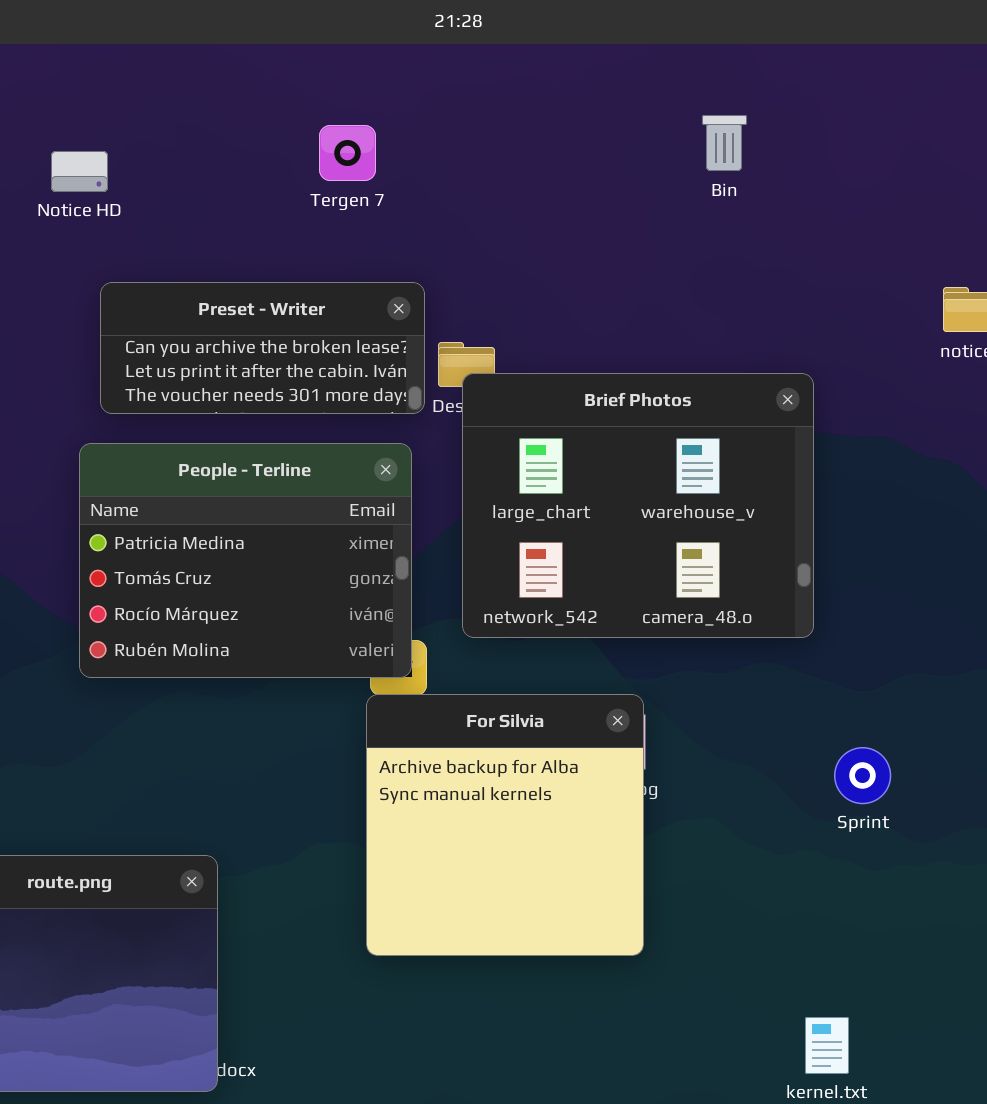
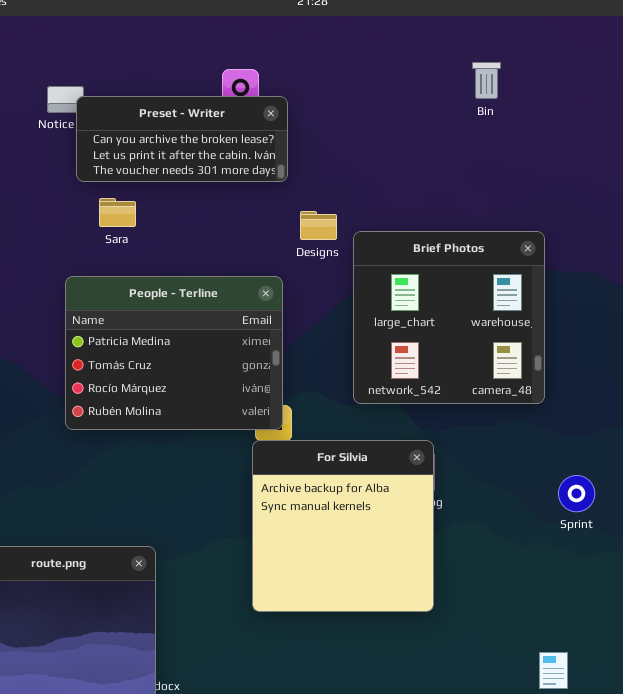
Preset - Writer: [100,282,425,414] -> [76,96,288,182], moved
Brief Photos: [462,373,814,638] -> [353,231,545,404], resized

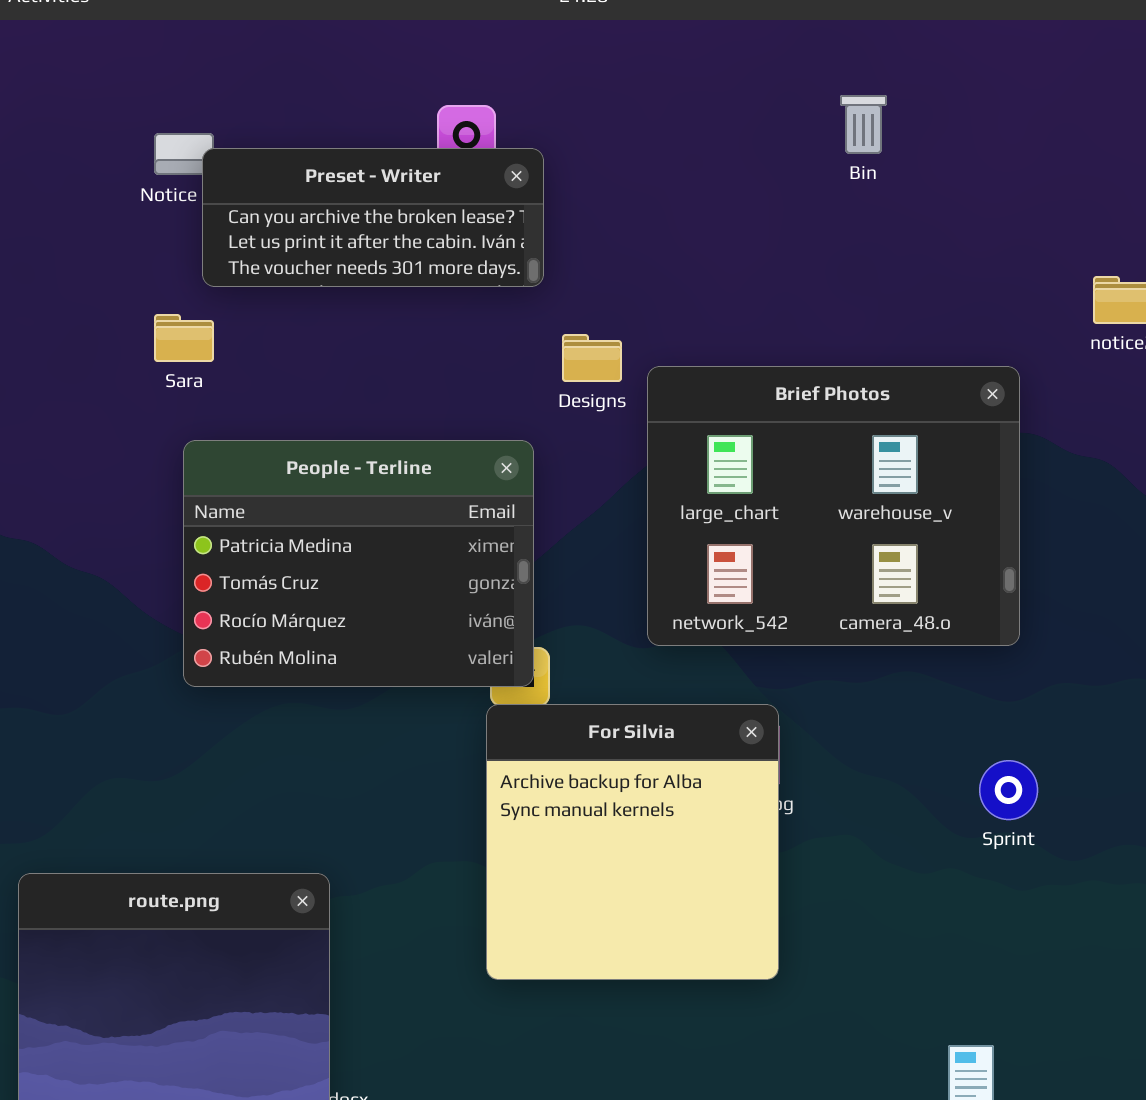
Sara: [99,198,136,227] -> [154,314,214,362], moved
Brief Photos: [353,231,545,404] -> [647,366,1020,646], resized

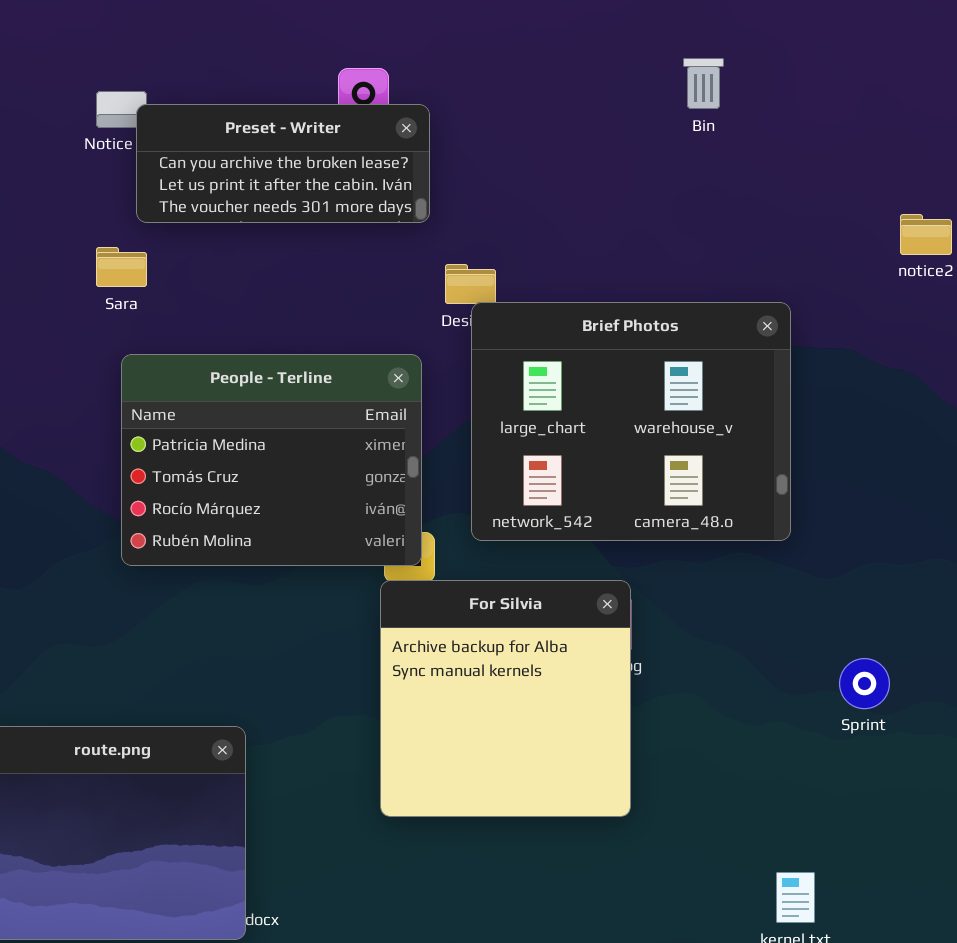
Brief Photos: [647,366,1020,646] -> [471,302,791,541], moved
Sprint: [979,760,1038,820] -> [839,658,890,709], moved

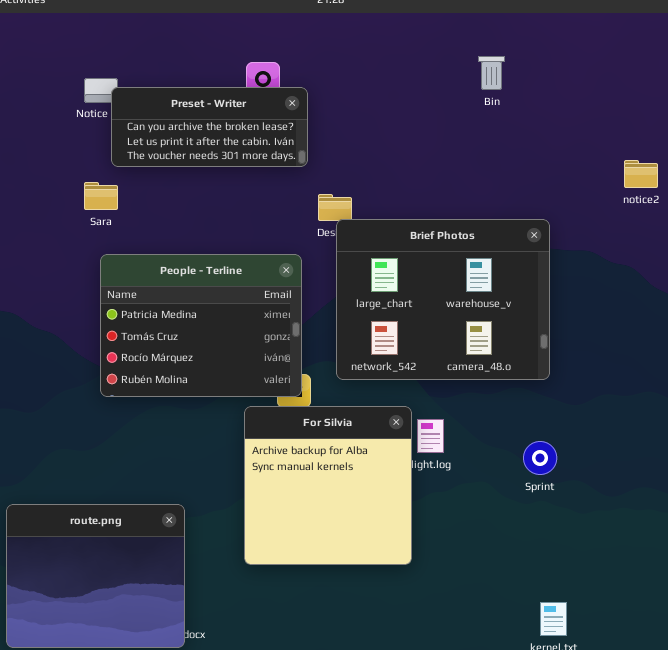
For Silvia: [380,580,631,817] -> [244,406,412,565], moved
Sprint: [839,658,890,709] -> [523,441,557,475], moved

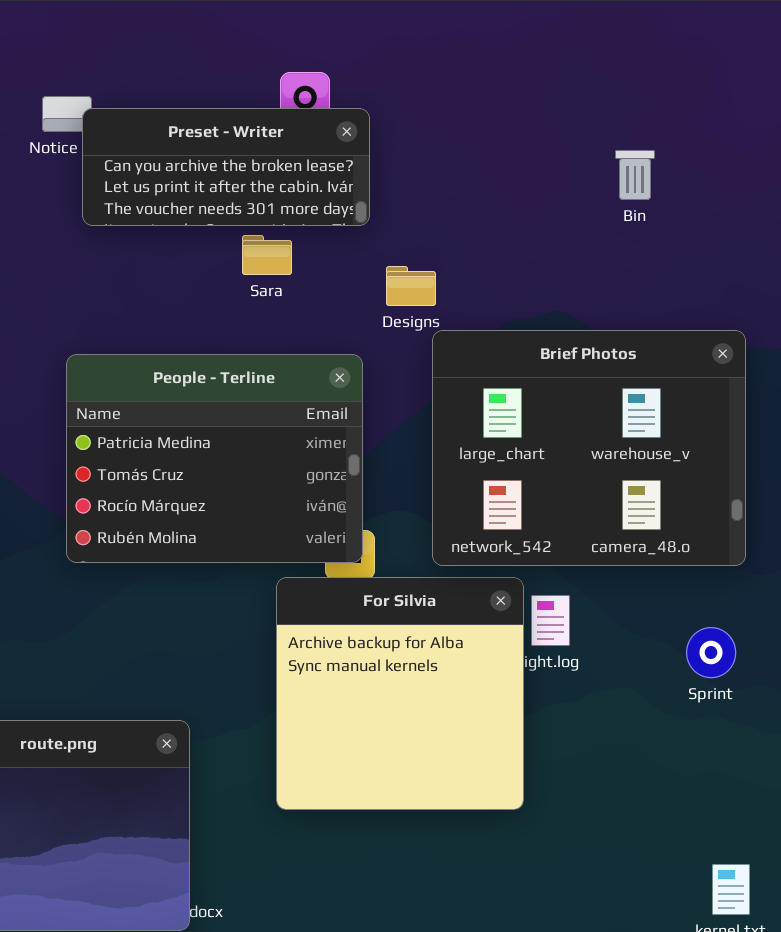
Bin: [478,56,505,90] -> [615,150,655,200], moved
Sara: [84,182,118,210] -> [242,235,292,275], moved
Brief Photos: [336,219,550,380] -> [432,330,746,566], moved

